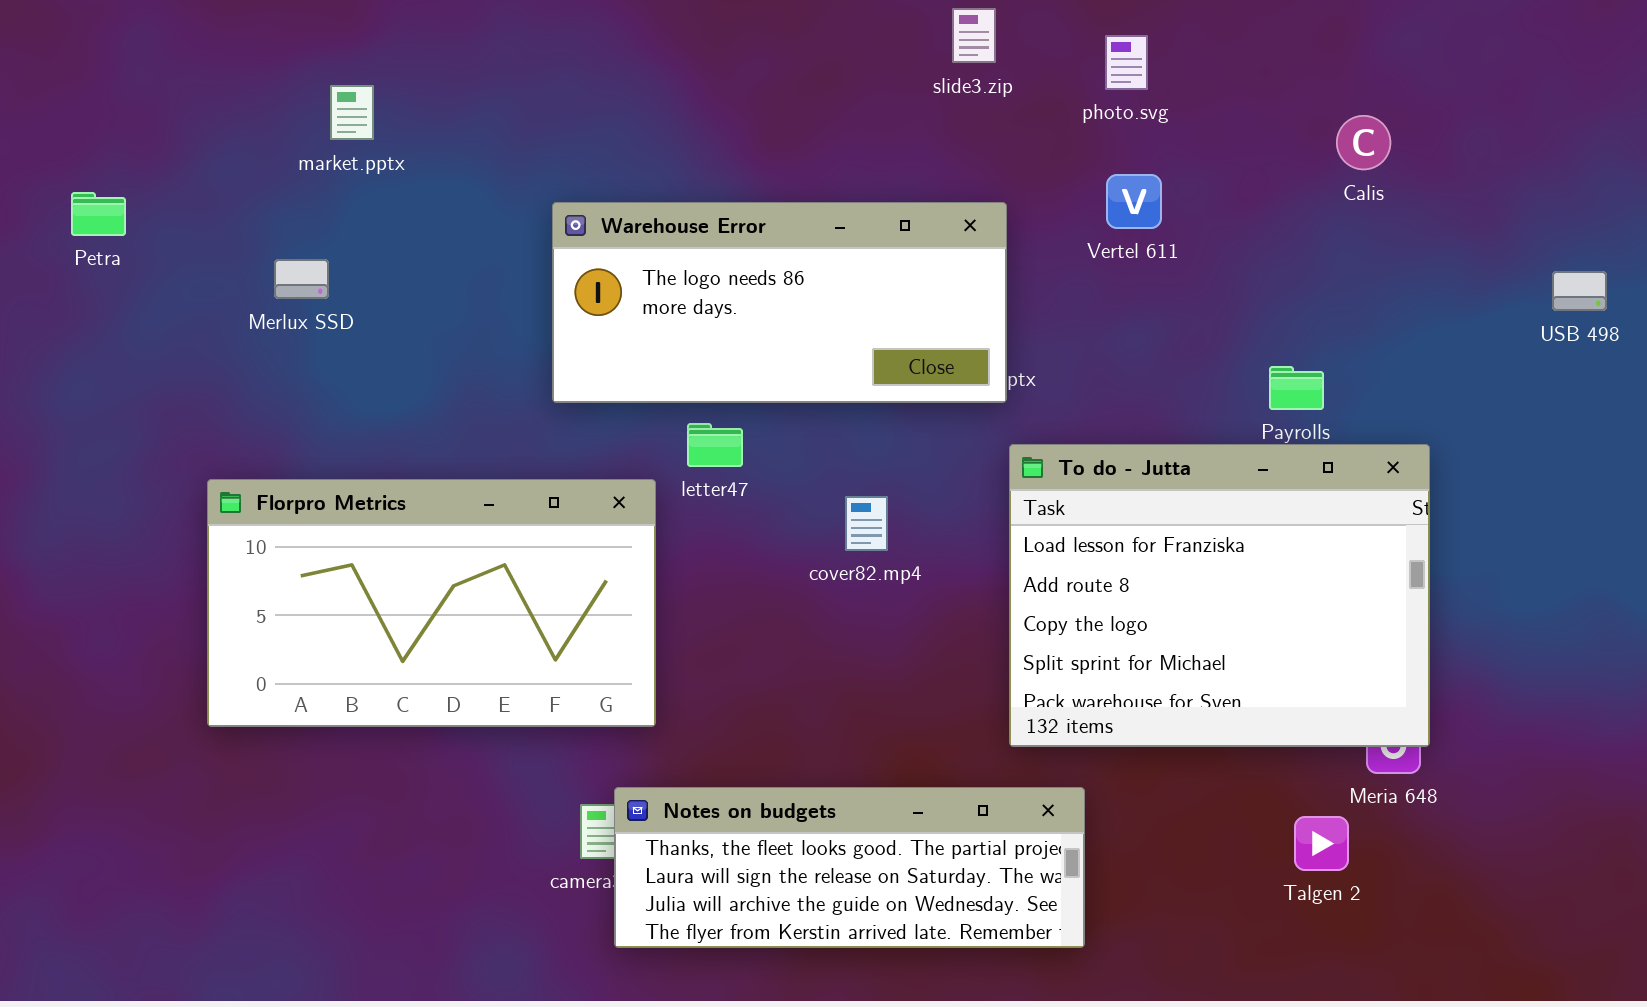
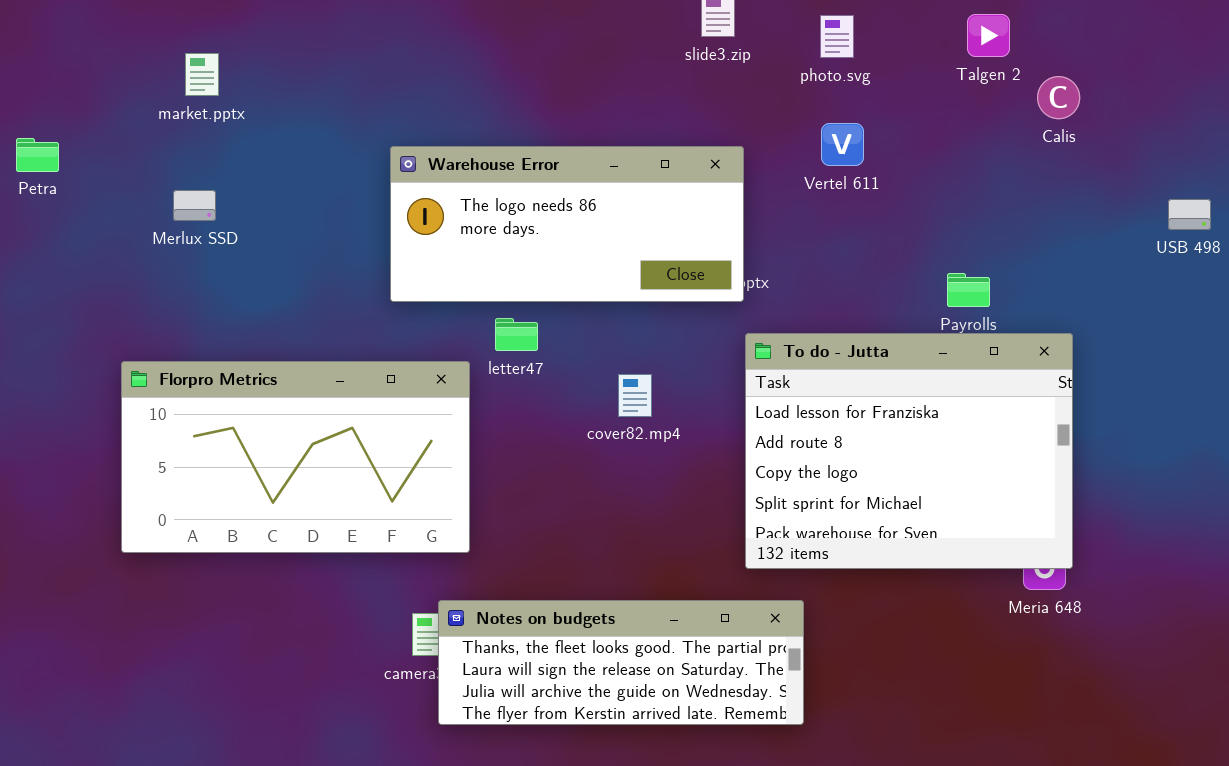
market.pptx: [330,85,374,140] -> [185,53,219,96], moved
Calis: [1336,115,1391,170] -> [1037,76,1080,119], moved
Talgen 2: [1294,816,1349,871] -> [967,14,1010,57], moved

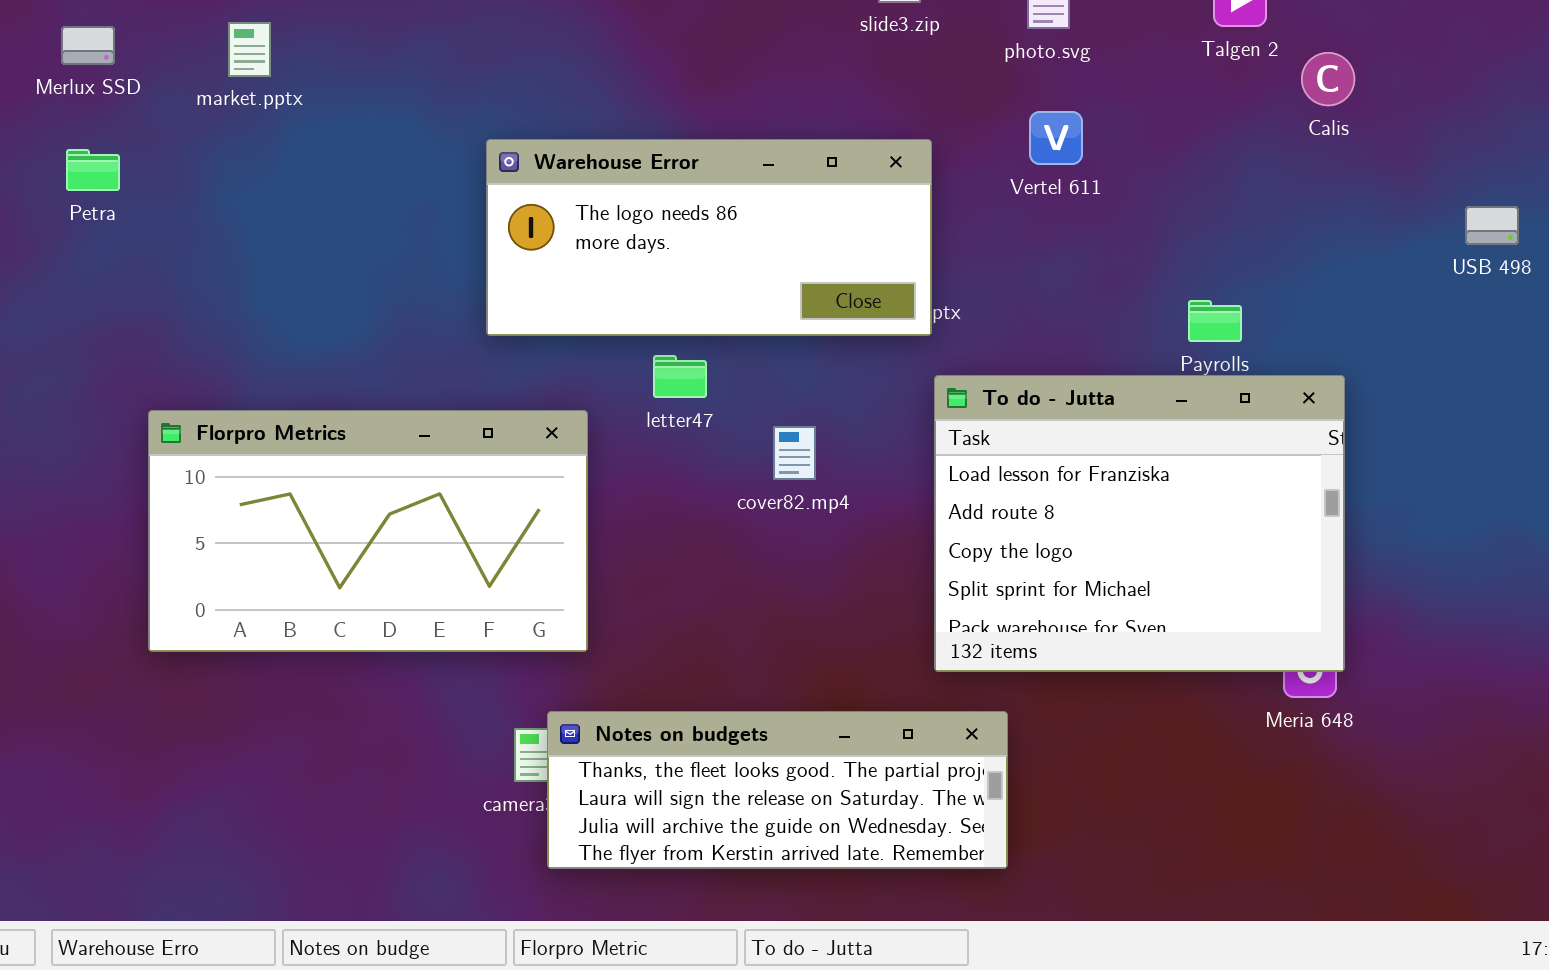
Petra: [16,138,59,172] -> [66,149,120,191], moved
Merlux SSD: [173,190,216,221] -> [61,26,115,65], moved
letter47: [495,318,538,351] -> [653,355,707,398], moved

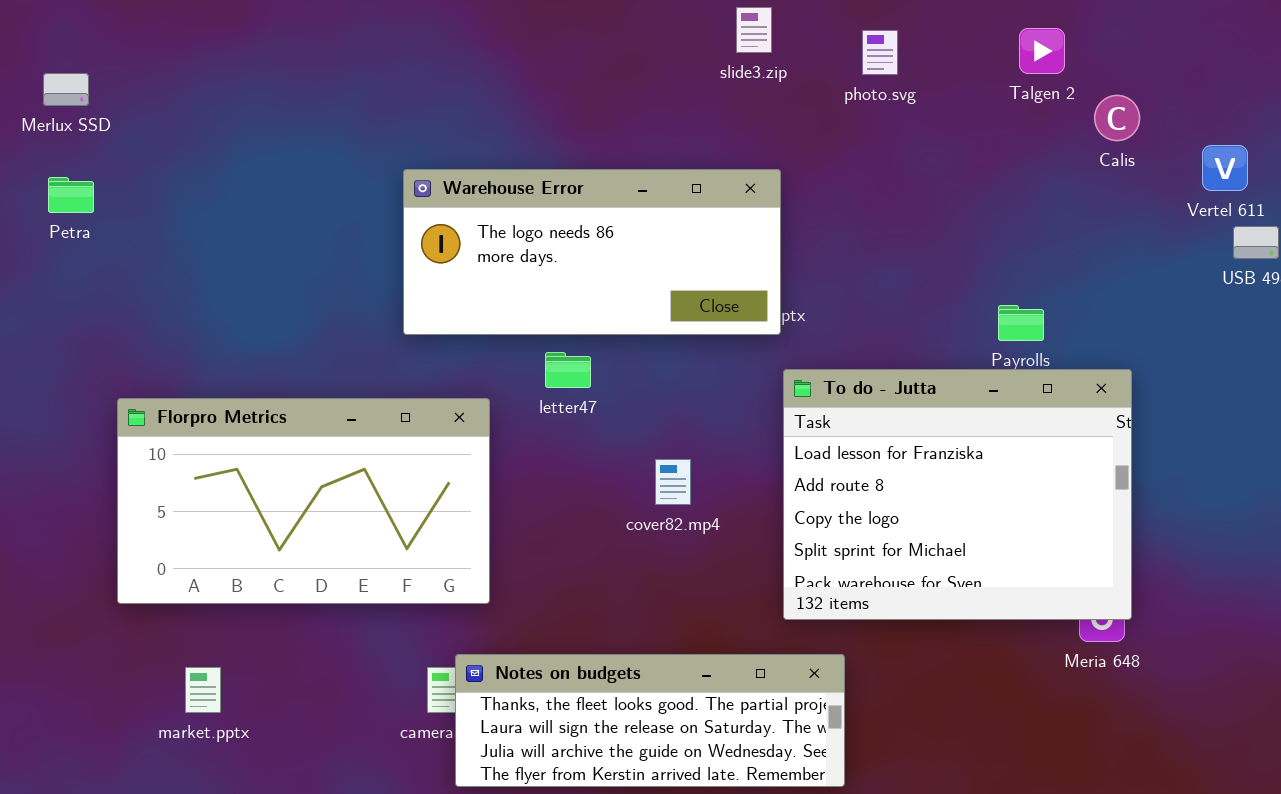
market.pptx: [228,22,271,77] -> [185,667,221,713], moved
Vertel 611: [1029,111,1083,165] -> [1202,145,1248,191], moved
cover82.mp4: [773,426,816,480] -> [655,459,691,505], moved

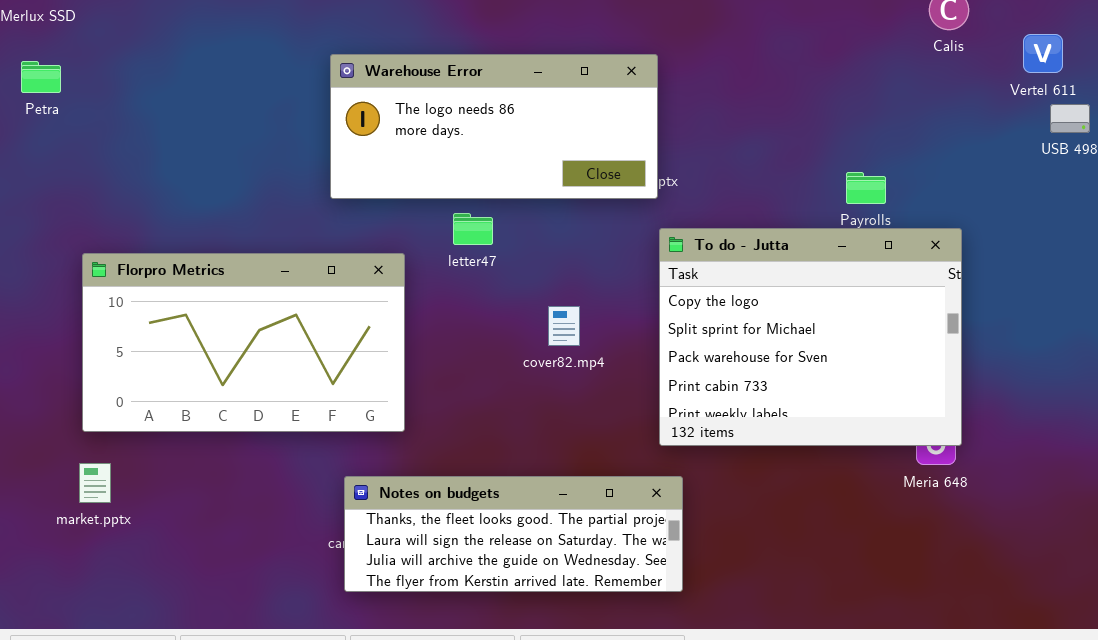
To do - Jutta: [783,369,1132,620] -> [659,228,962,446], scrolled down 2 rows
Notes on budgets: [455,654,845,787] -> [344,476,683,592], moved
market.pptx: [185,667,221,713] -> [79,463,111,503], moved

